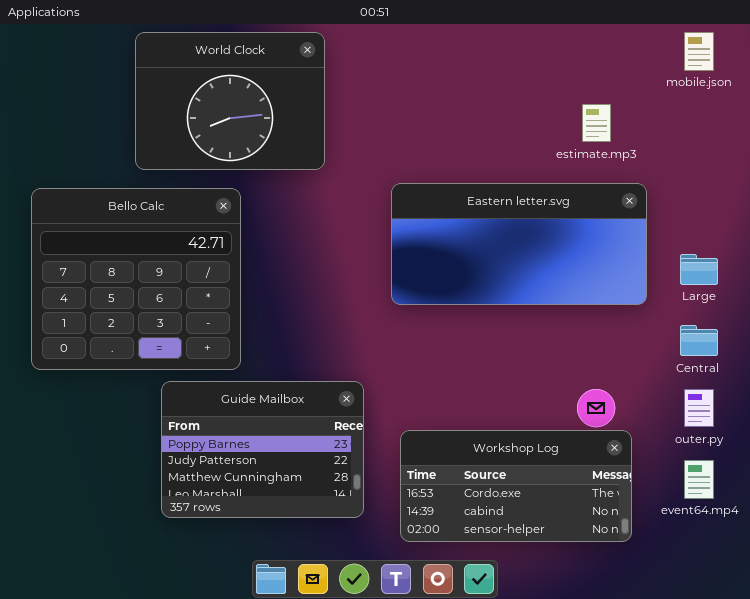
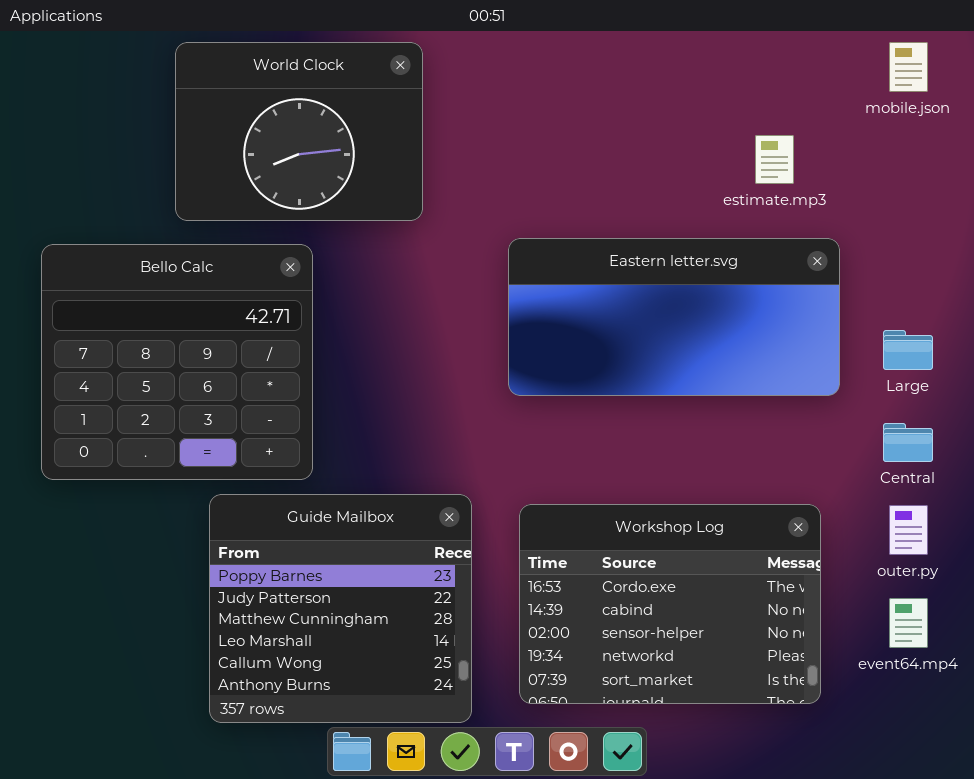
Guide Mailbox: [161,381,364,518] -> [209,494,472,723], resized
Workshop Log: [400,430,632,542] -> [519,504,821,704], resized

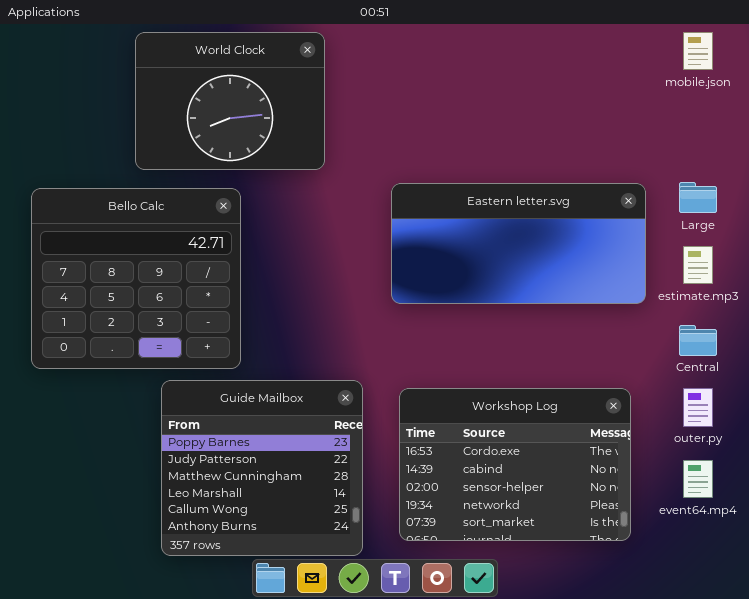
estimate.mp3: [755,135,794,184] -> [683,246,713,284], moved
Large: [883,330,933,370] -> [679,182,717,213], moved

